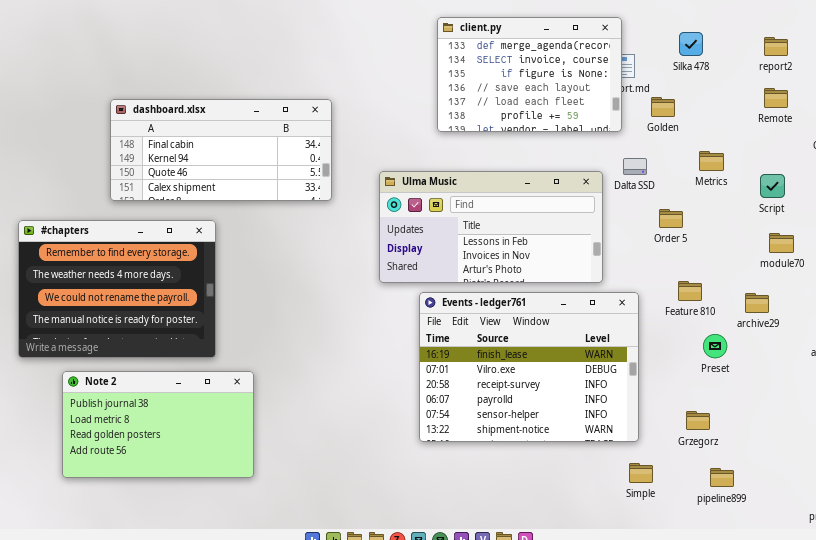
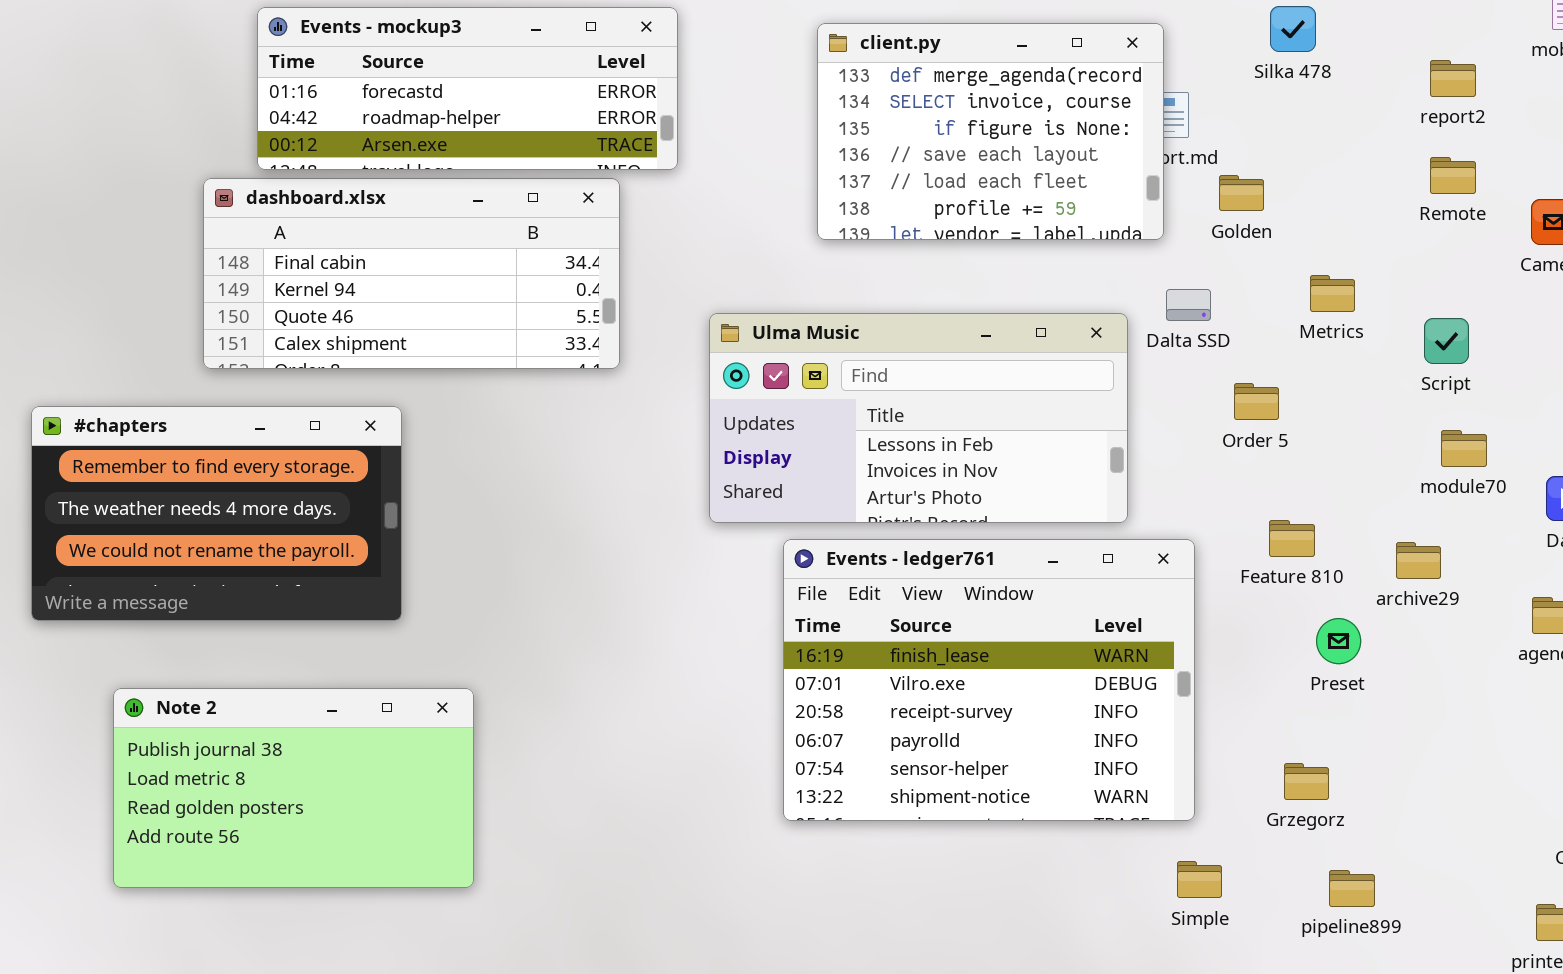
Events - mockup3: none -> [257,7,678,170], opened
Silka 478: [679,32,703,56] -> [1270,6,1316,52], moved
#chapters: [18,220,216,358] -> [31,406,402,621], resized

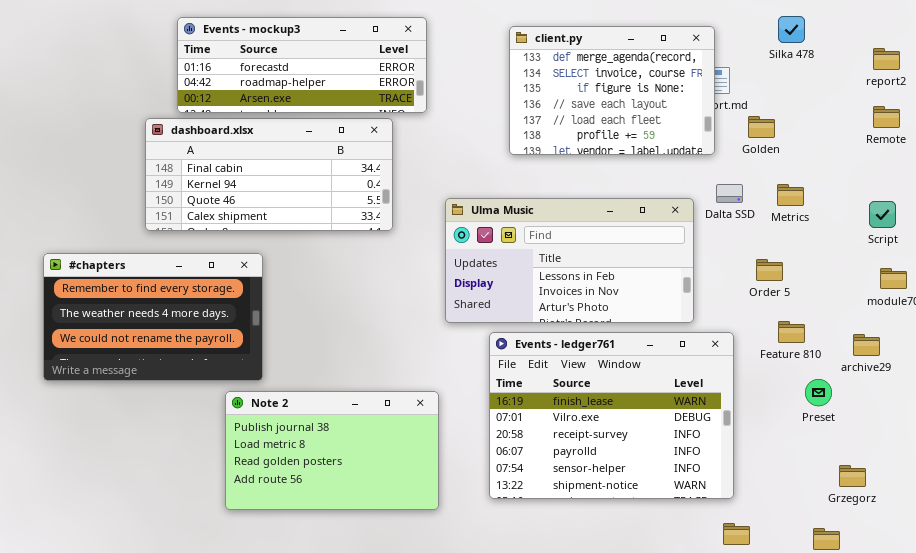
Metrics: [1310,275,1355,312] -> [777,184,804,206], moved
Order 5: [1234,383,1279,420] -> [756,259,783,281], moved
Note 2: [113,688,474,888] -> [225,391,439,510], moved
Grzegorz: [1284,763,1329,800] -> [839,465,866,487], moved

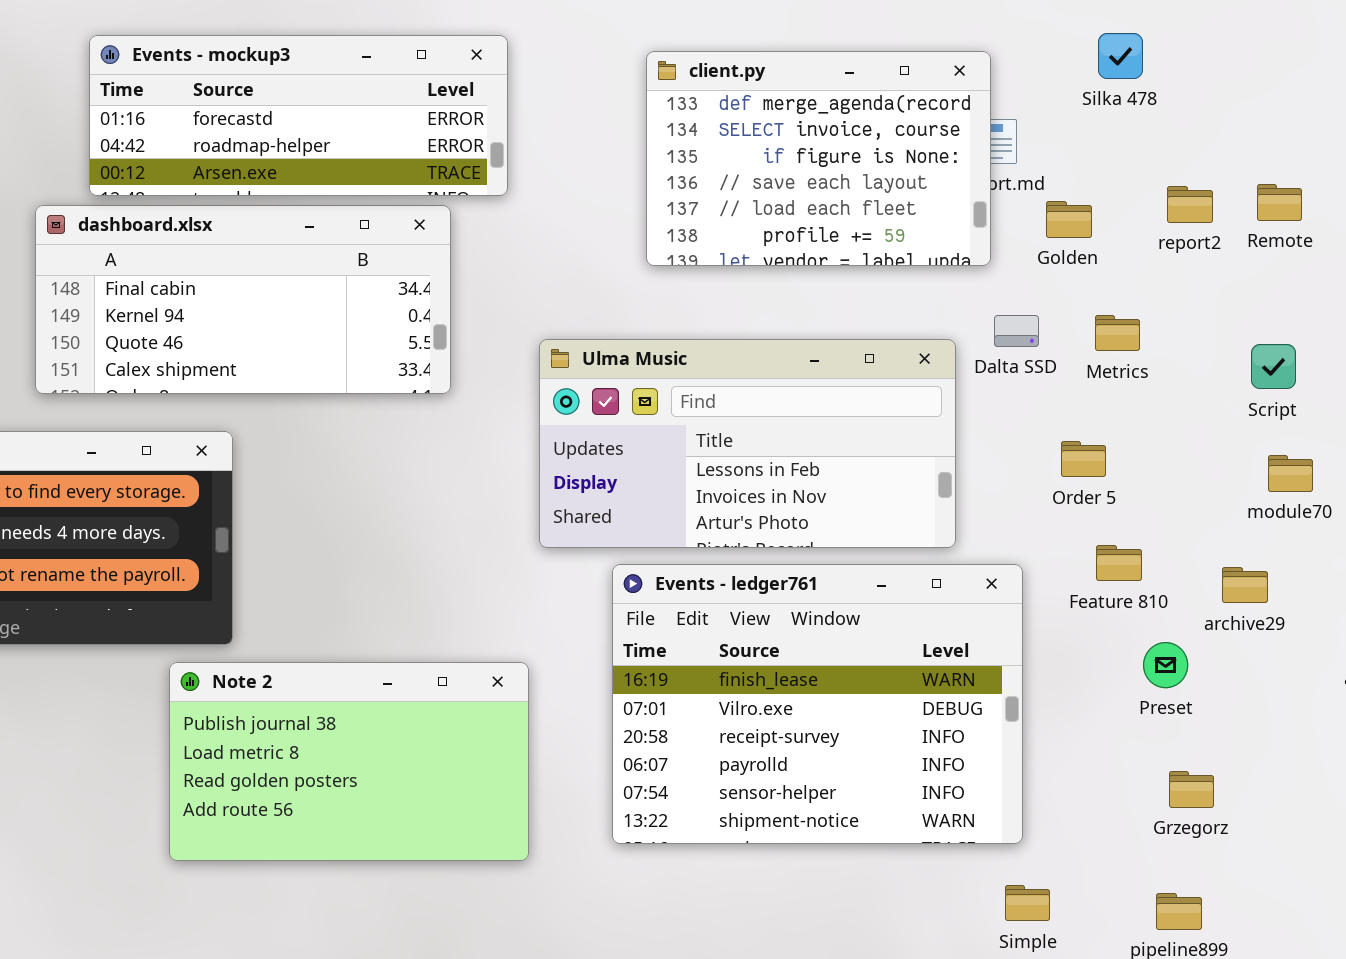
report2: [873,48,900,70] -> [1167,186,1213,223], moved
Grzegorz: [839,465,866,487] -> [1169,771,1214,808], moved

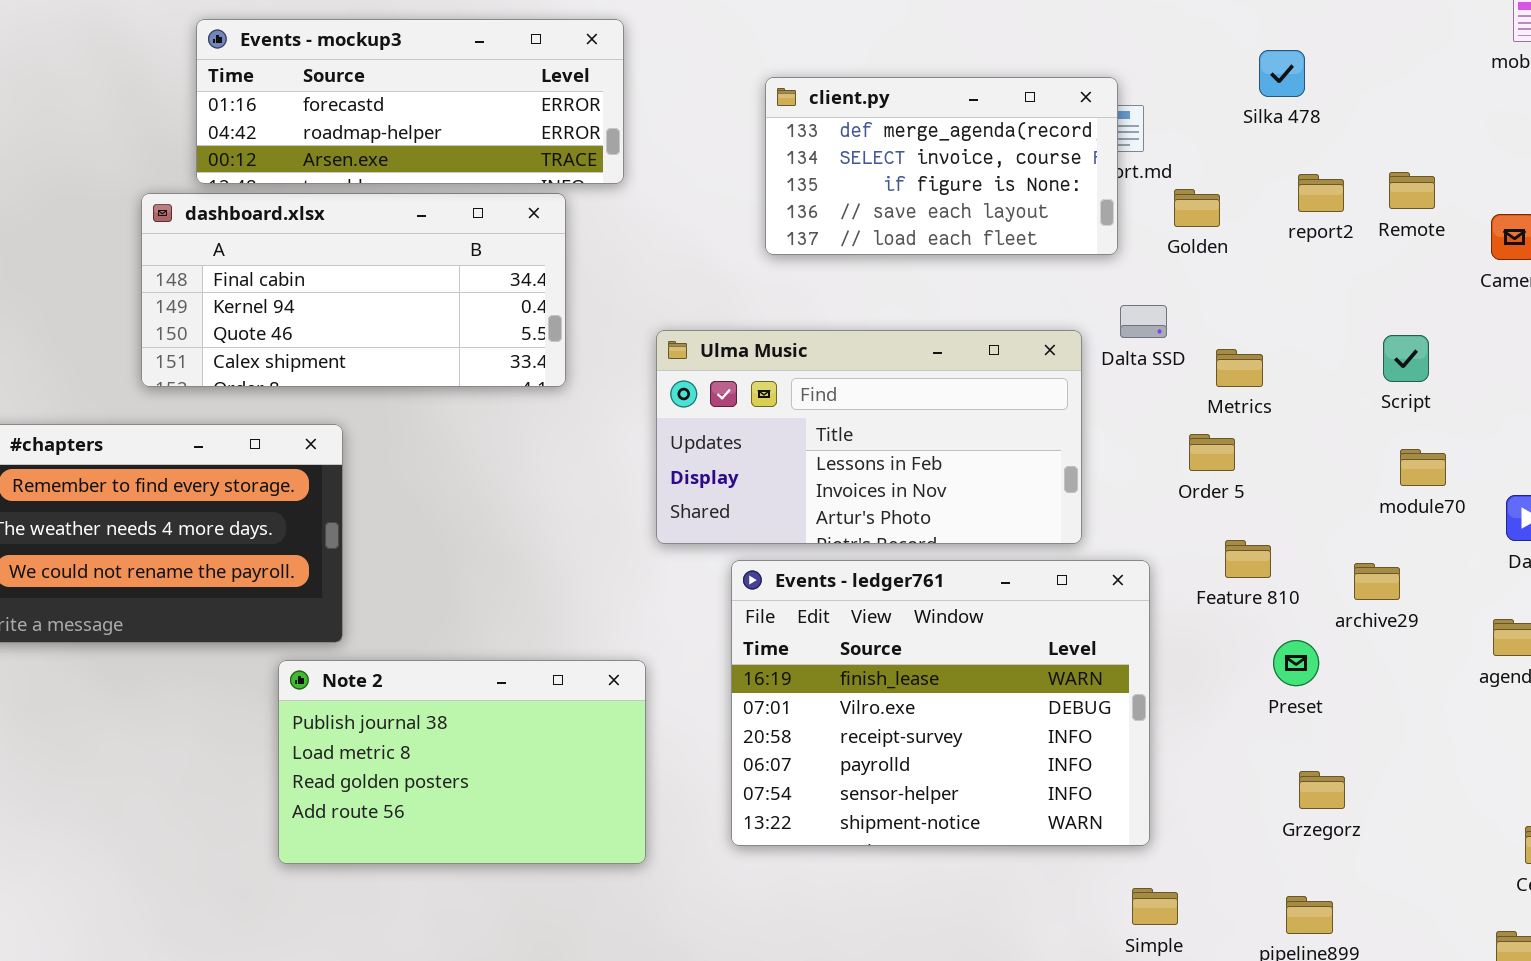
Silka 478: [1098,33,1143,79] -> [1259,50,1305,97], moved
client.py: [646,51,991,266] -> [765,77,1118,255], resized
Metrics: [1095,315,1140,351] -> [1216,349,1263,387], moved

